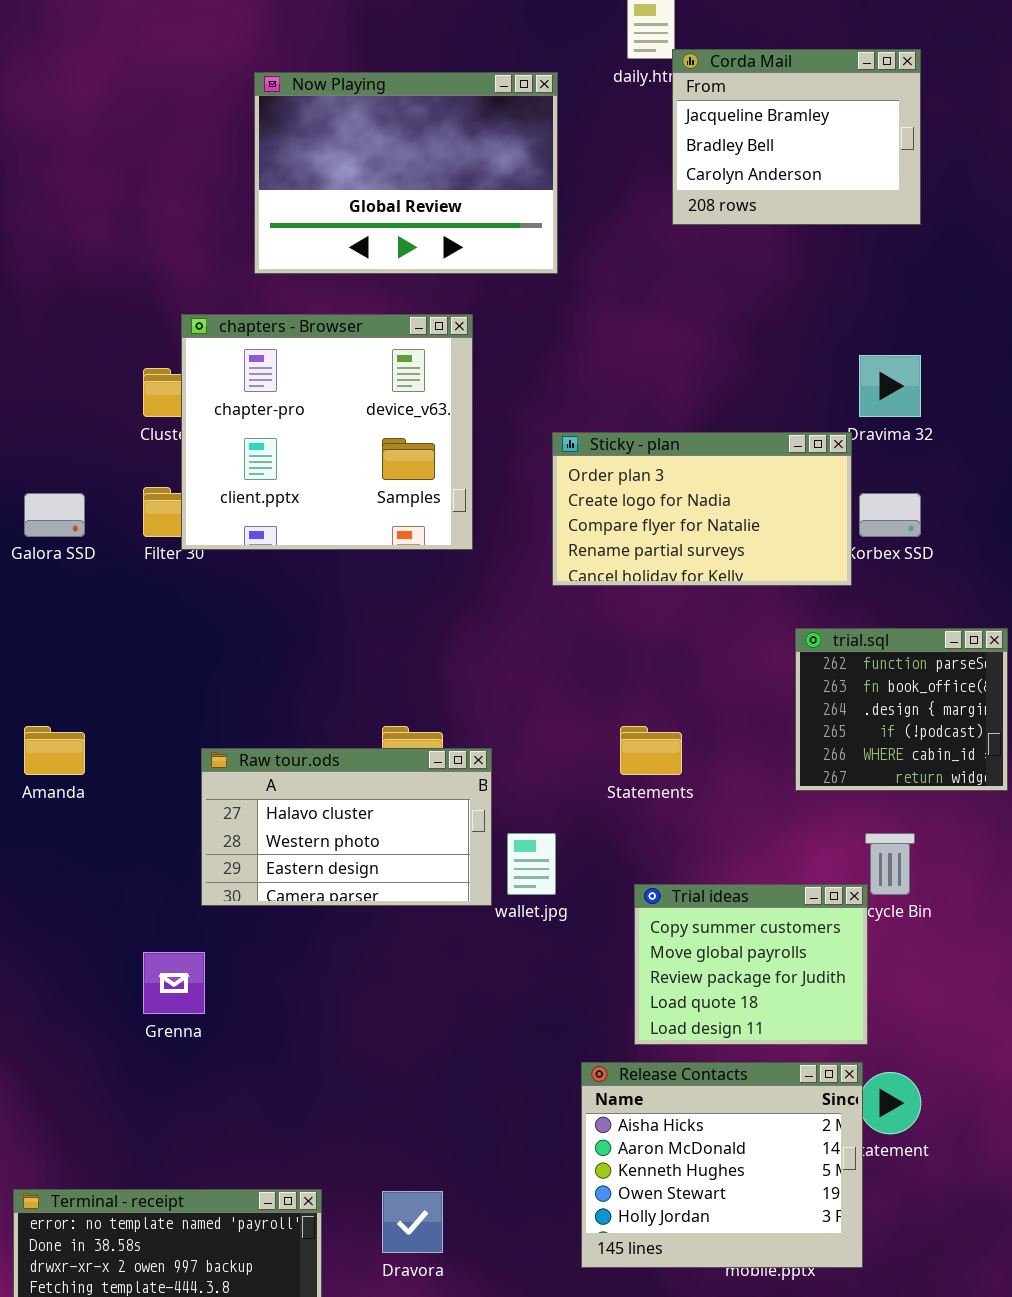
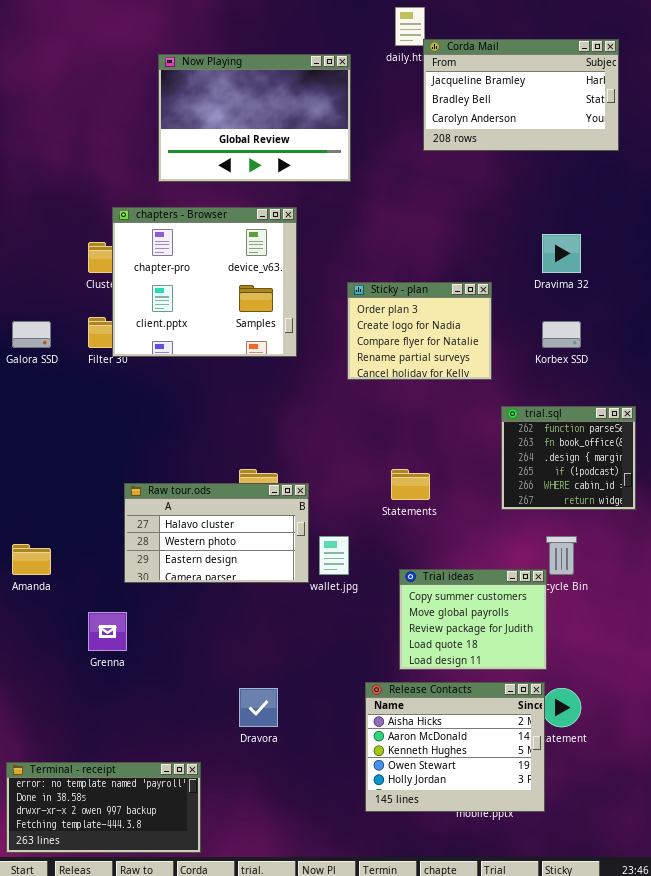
Corda Mail: [672,49,921,225] -> [423,39,619,151], resized
Sticky - plan: [552,432,852,586] -> [347,282,492,380], resized
Amanda: [24,726,85,775] -> [12,544,51,575], moved
Dravora: [382,1191,443,1253] -> [239,688,278,727], moved

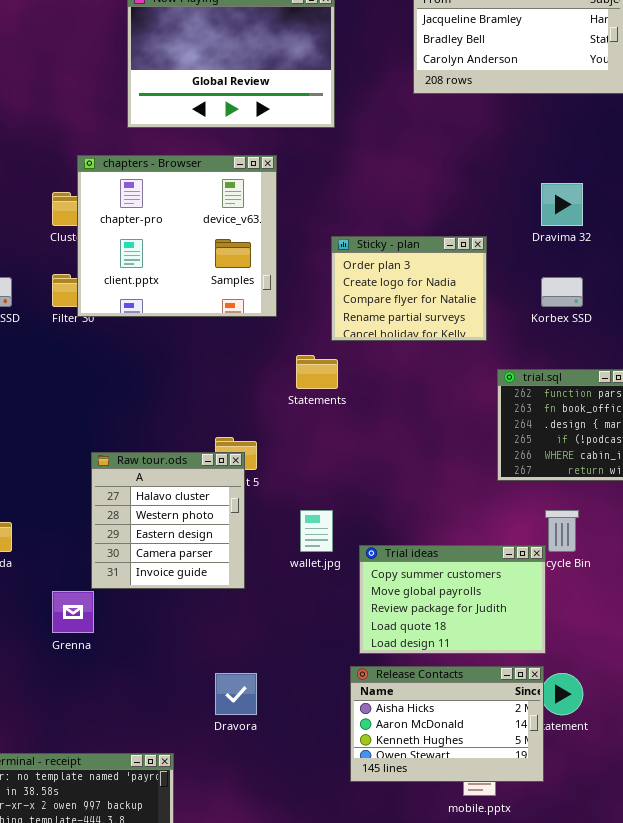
Statements: [391,469,430,500] -> [296,355,338,389], moved
Raw tour.ods: [124,483,309,583] -> [91,452,245,589], resized
Trial ideas: [399,569,547,670] -> [359,545,546,654], resized
Release Contacts: [365,682,545,812] -> [350,666,544,782], resized

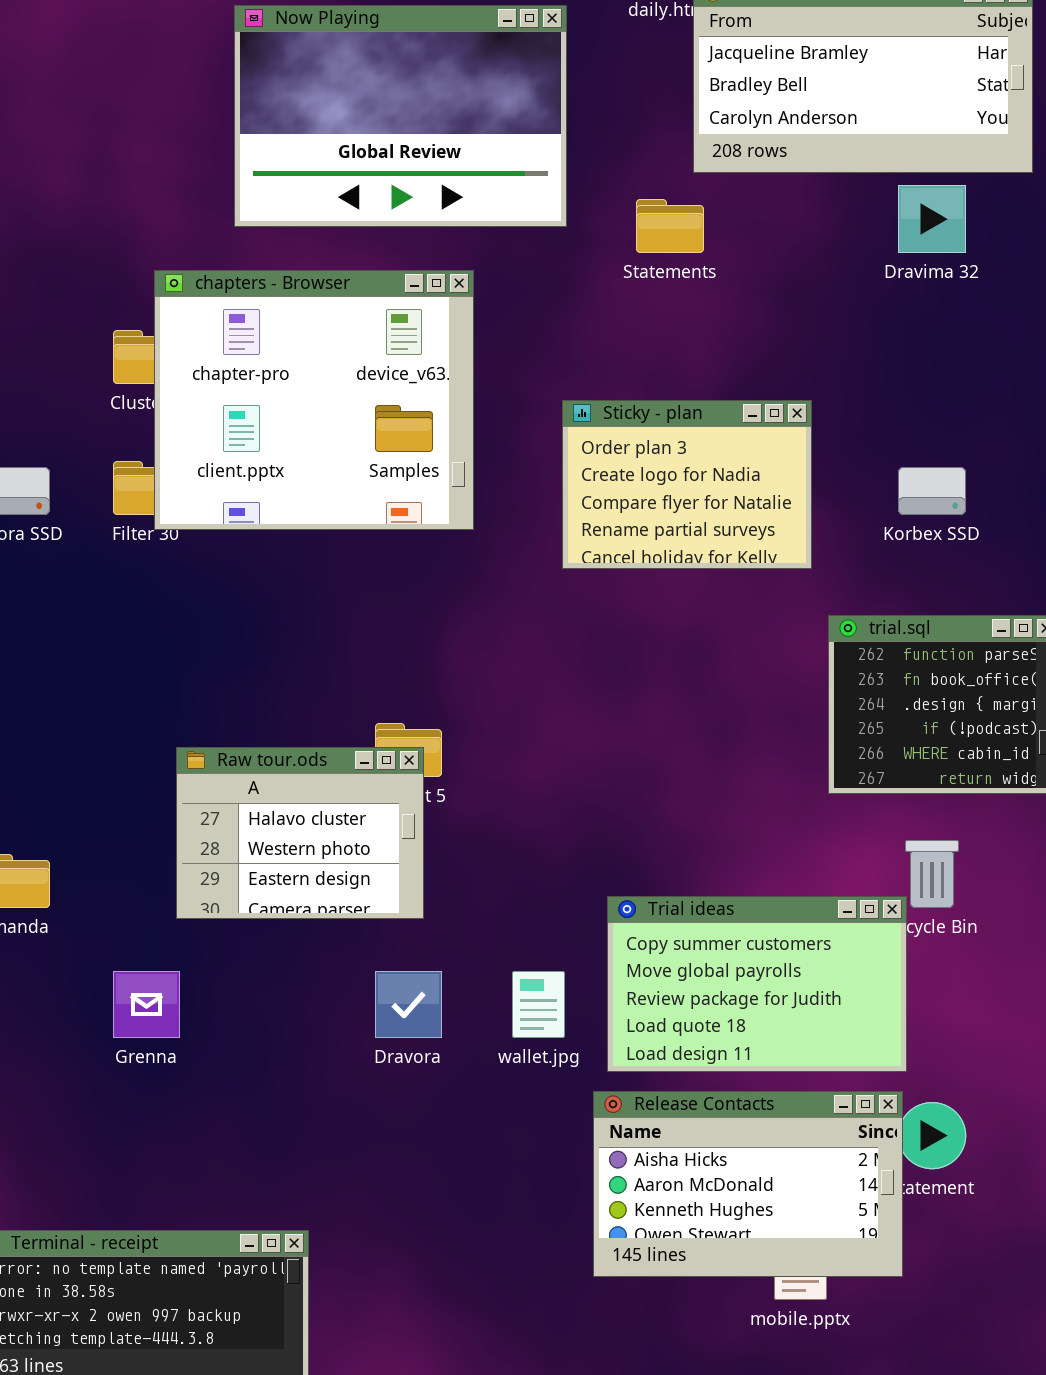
Dravima 32: [541,183,583,226] -> [898,185,966,253], moved
Statements: [296,355,338,389] -> [636,199,704,253], moved
Raw tour.ods: [91,452,245,589] -> [176,747,424,919], resized
wallet.jpg: [300,510,333,552] -> [512,971,565,1038], moved
Dravora: [215,673,257,715] -> [375,971,442,1038], moved

